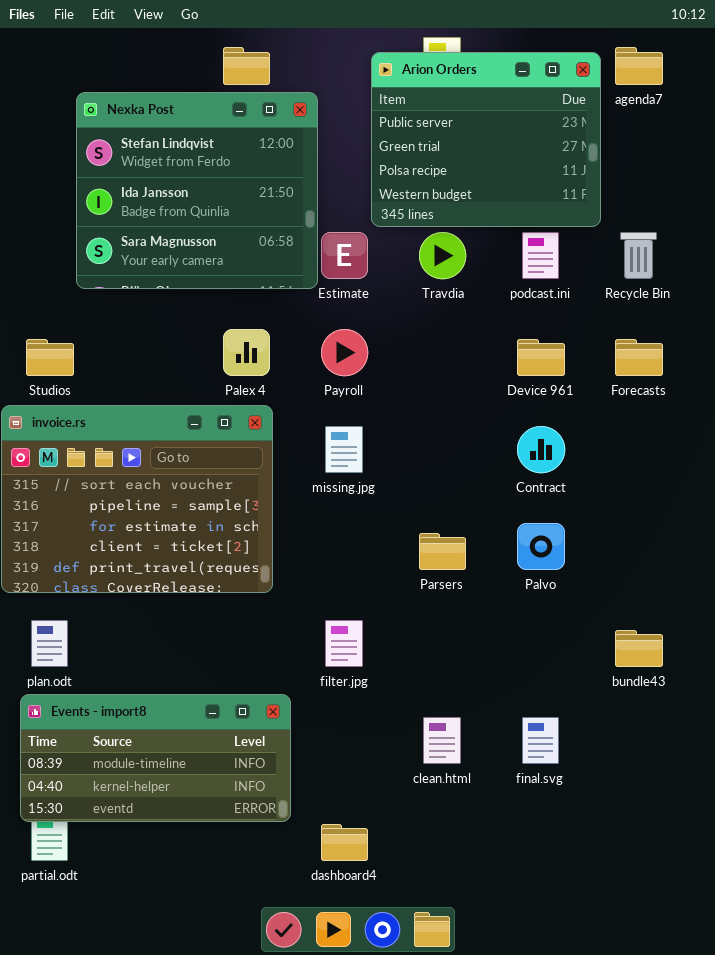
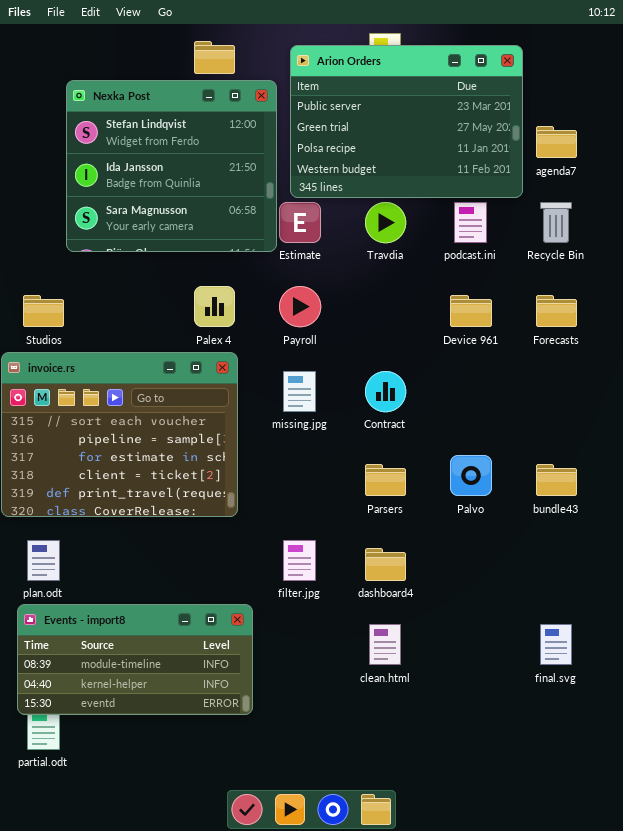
agenda7: [615,47,663,85] -> [536,126,577,158], moved
Arion Orders: [371,52,601,227] -> [290,45,523,198], resized
Contract: [517,426,565,473] -> [365,371,406,412], moved
bundle43: [615,630,663,667] -> [536,464,577,496], moved
final.svg: [522,717,559,764] -> [540,624,572,665], moved
dashboard4: [321,824,368,861] -> [365,548,406,581], moved

